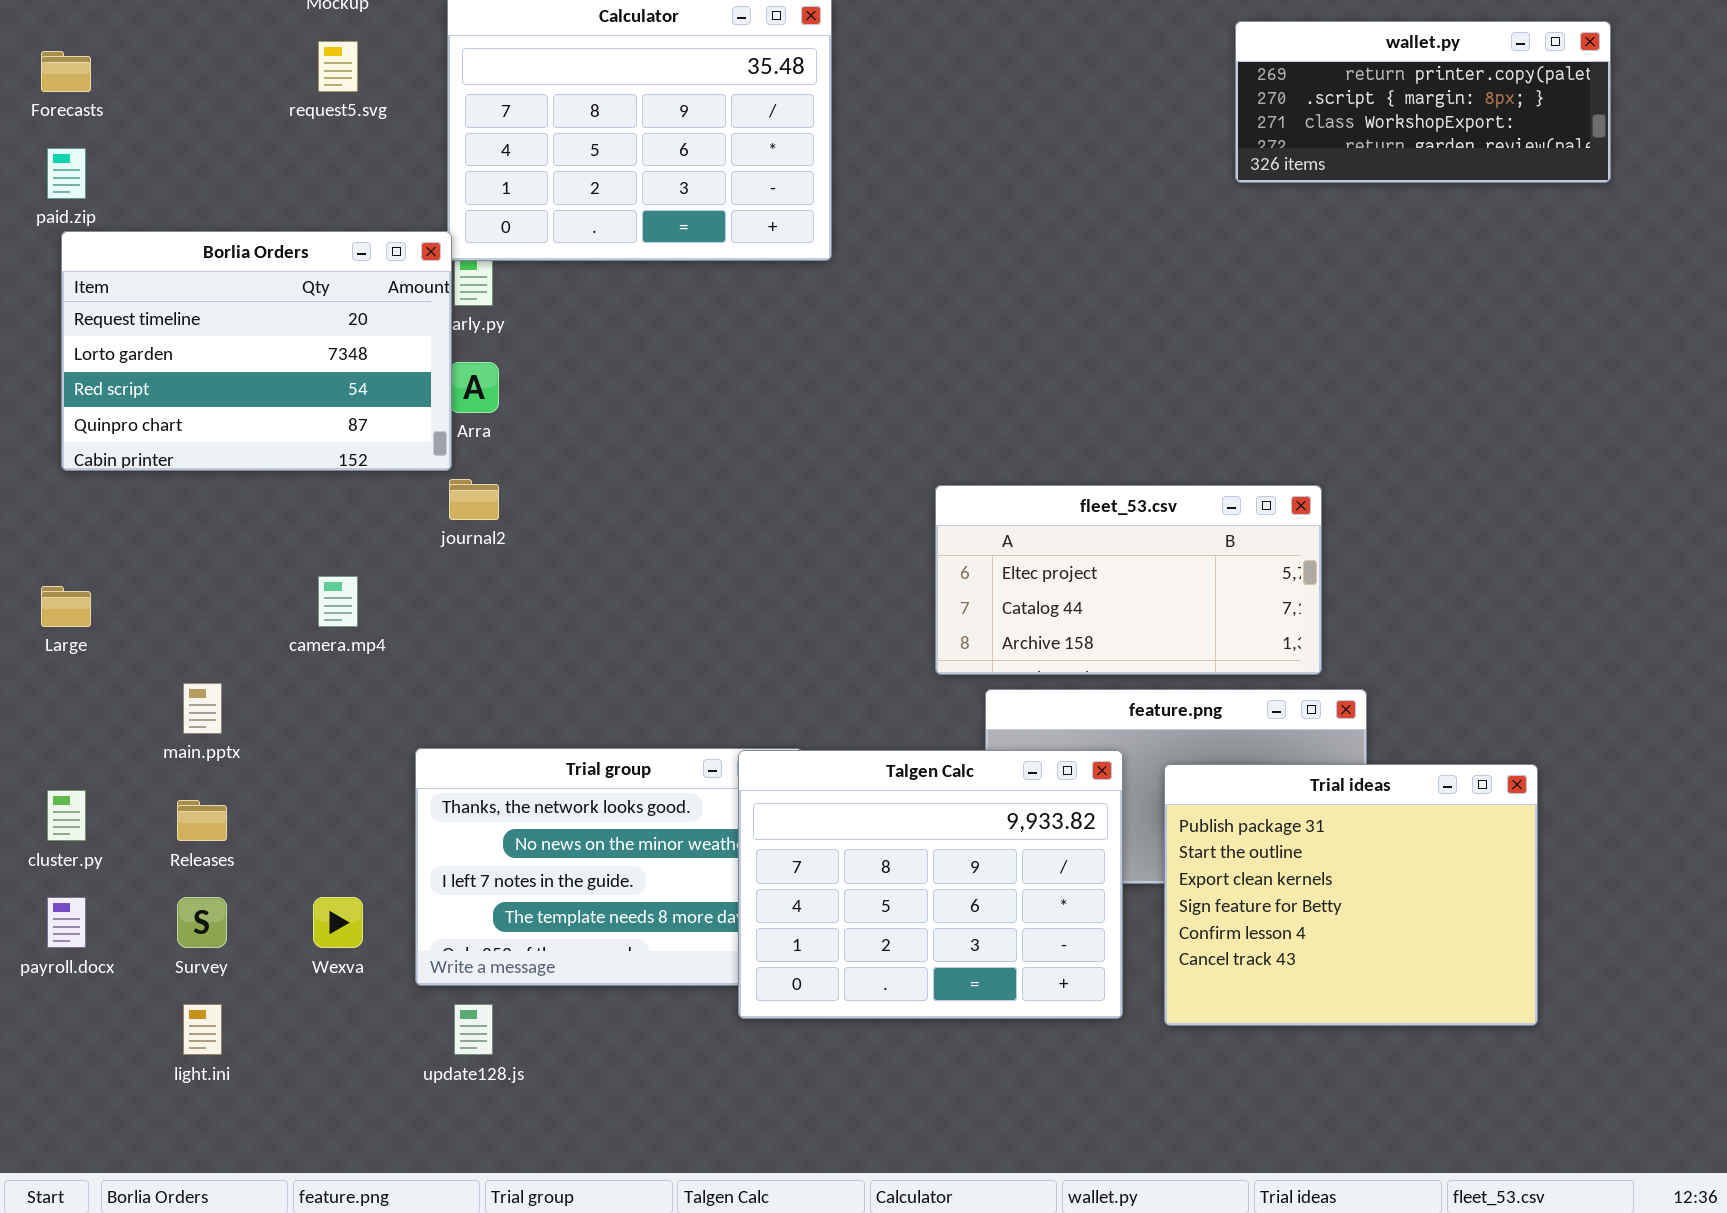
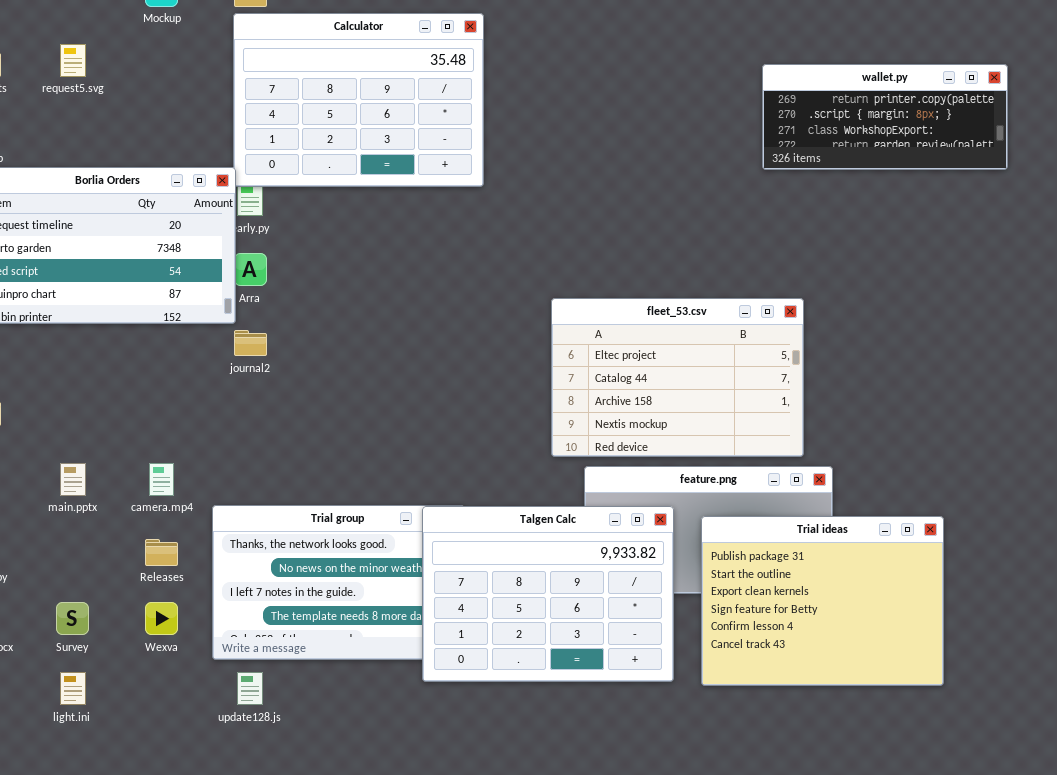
wallet.py: [1235,21,1611,183] -> [762,64,1008,170], moved
request5.svg: [318,41,358,92] -> [60,44,86,77], moved
fleet_53.csv: [935,485,1322,675] -> [551,298,804,457], resized
camera.mp4: [318,576,358,627] -> [149,463,174,496], moved
Releases: [177,800,227,841] -> [145,539,178,566], moved

